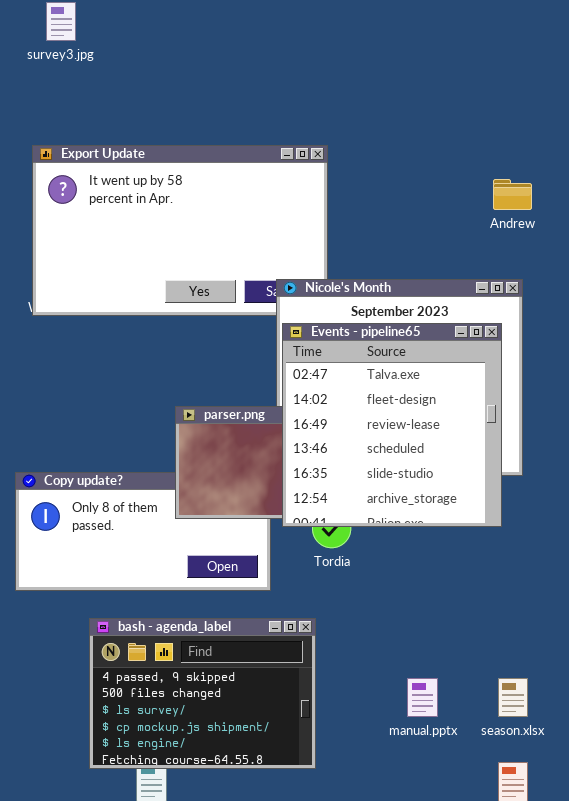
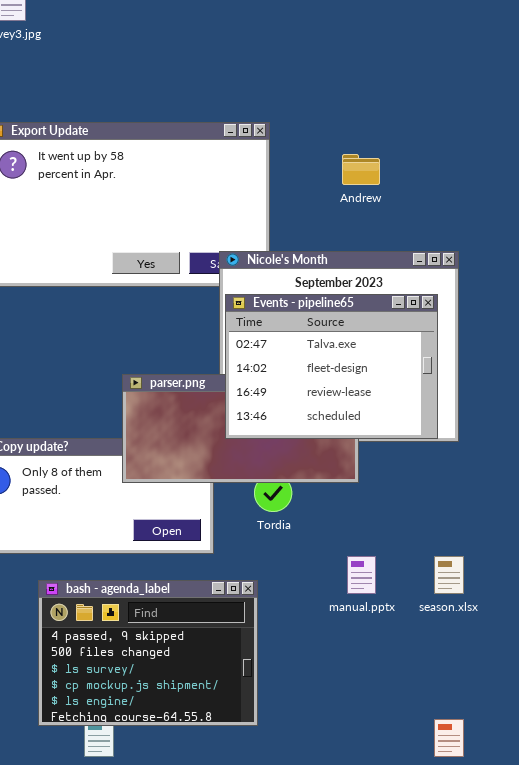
Andrew: [493,179,532,210] -> [342,154,380,185], moved
Events - pipeline65: [282,323,502,527] -> [225,294,438,439], resized
manual.pptx: [407,678,438,717] -> [347,556,376,594], moved
season.xlsx: [498,678,528,717] -> [434,556,464,594], moved

